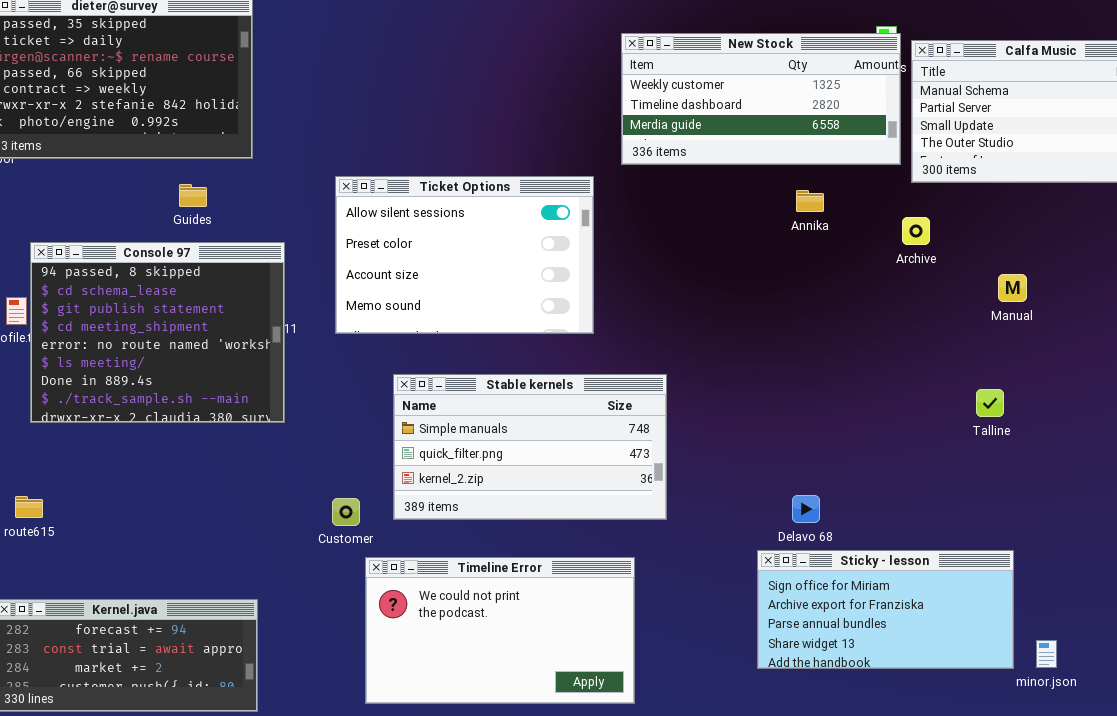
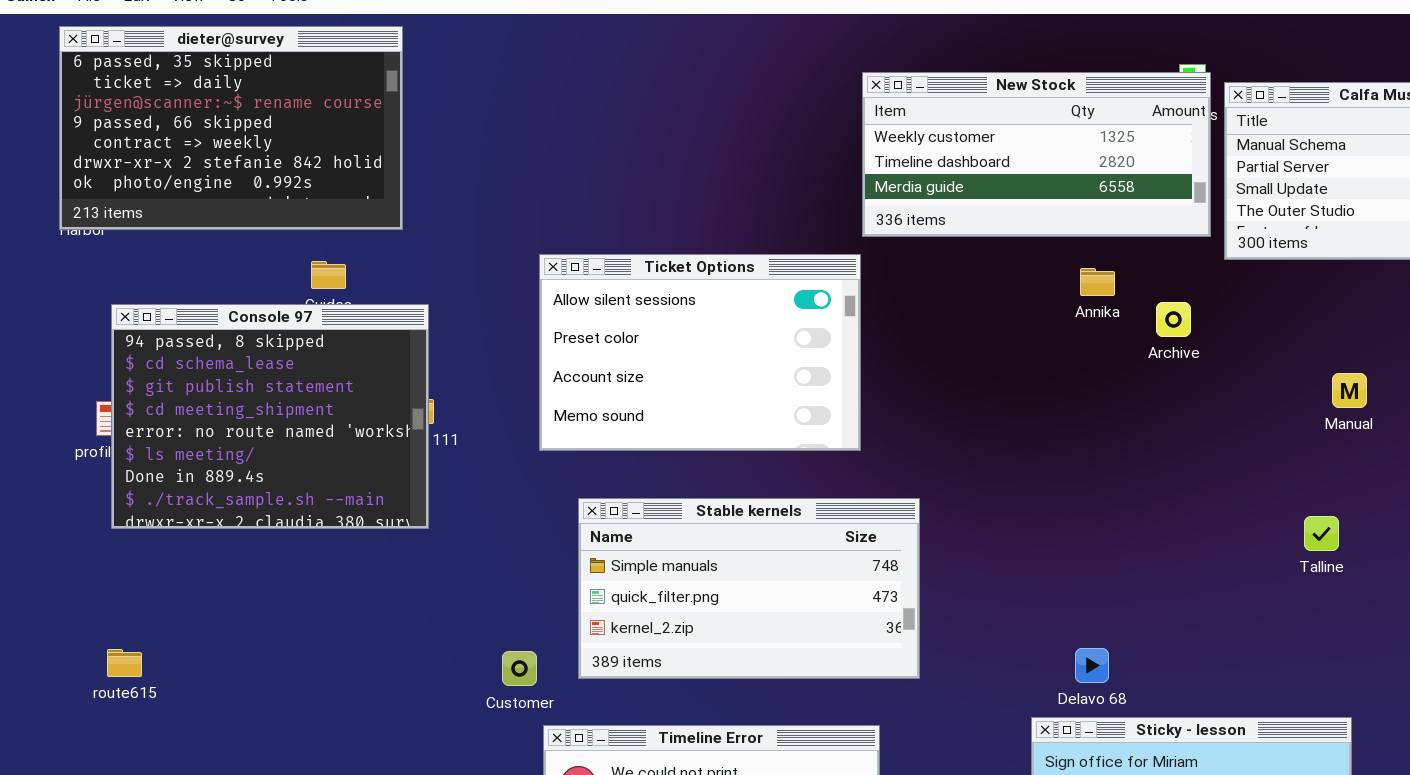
Ticket Options: [335,176,594,334] -> [539,254,861,451], moved
Archive: [902,217,930,245] -> [1156,302,1191,337], moved
Console 97: [30,242,285,423] -> [111,304,429,529], moved

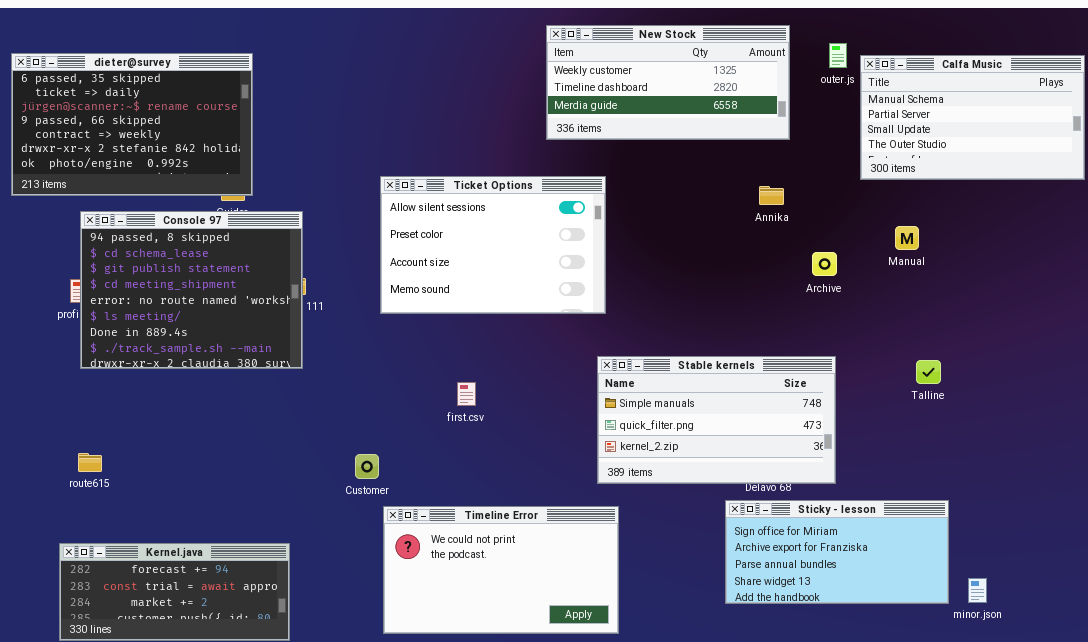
dieter@survey: [59,26,403,230] -> [11,53,253,196], moved
New Stock: [862,72,1211,237] -> [546,25,790,140], moved
Archive: [1156,302,1191,337] -> [812,252,837,276], moved
Manual: [1332,373,1367,408] -> [895,226,919,250], moved
Stable kernels: [578,498,920,679] -> [597,356,836,484], moved

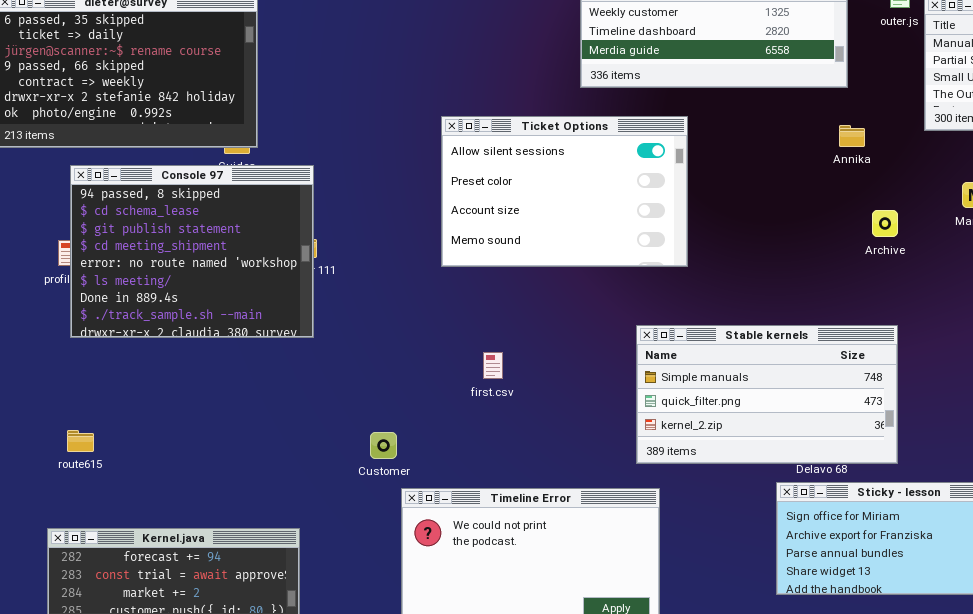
Ticket Options: [380,176,606,314] -> [441,116,688,267], moved
Annika: [759,186,784,205] -> [839,125,865,147], moved

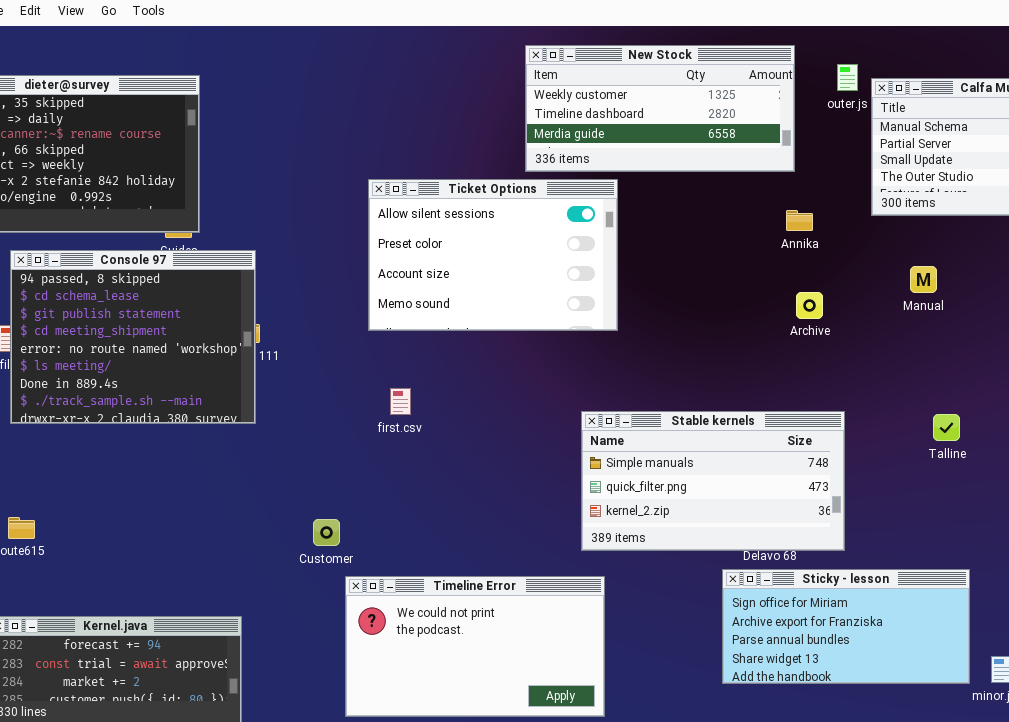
Ticket Options: [441,116,688,267] -> [368,179,618,331], moved
Archive: [872,210,898,237] -> [796,292,823,319], moved
first.csv: [483,352,503,379] -> [390,388,411,415], moved

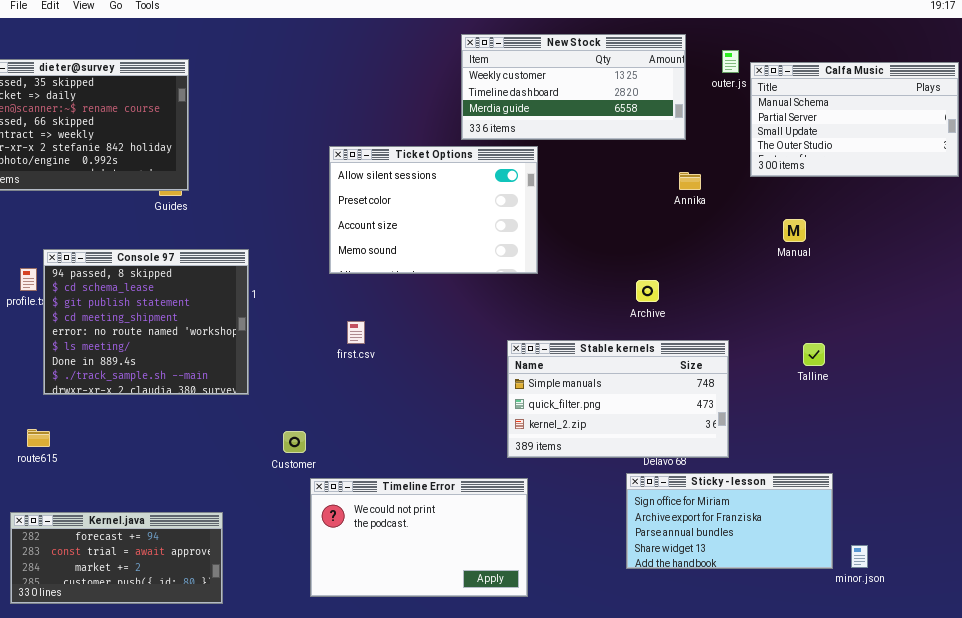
Console 97: [10,250,256,424] -> [43,249,249,395], moved
Archive: [796,292,823,319] -> [636,280,659,302], moved

